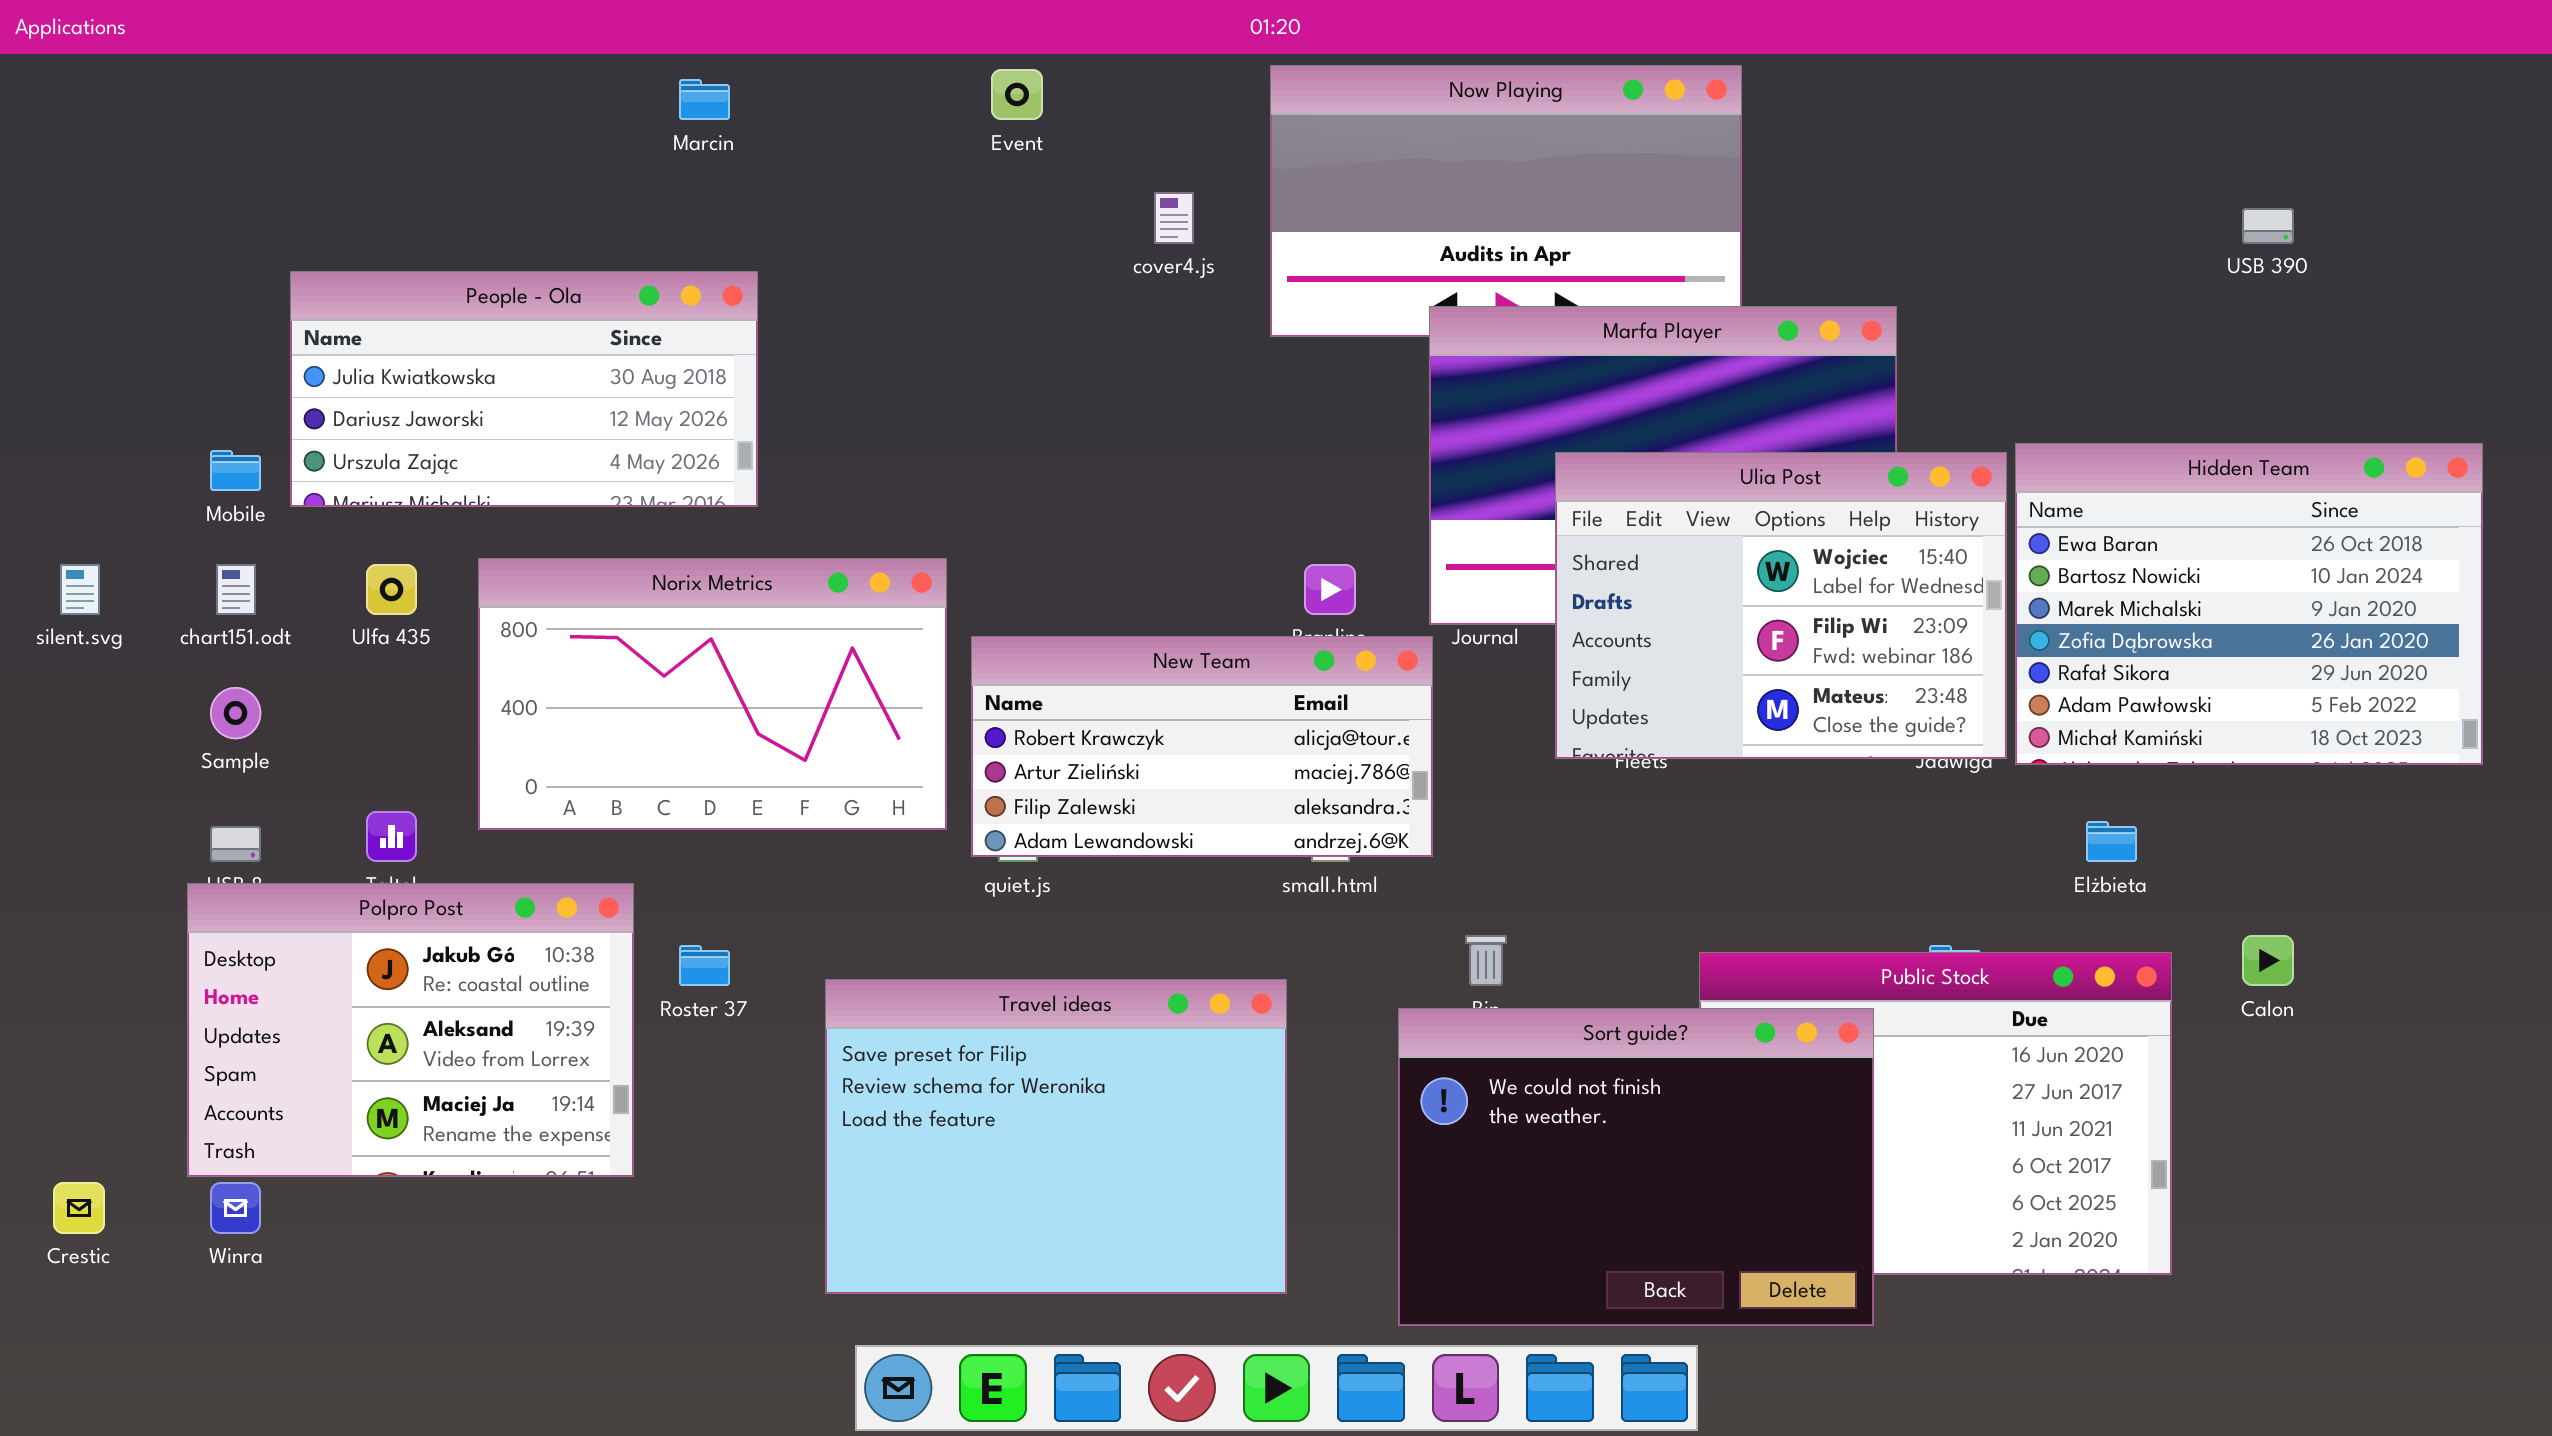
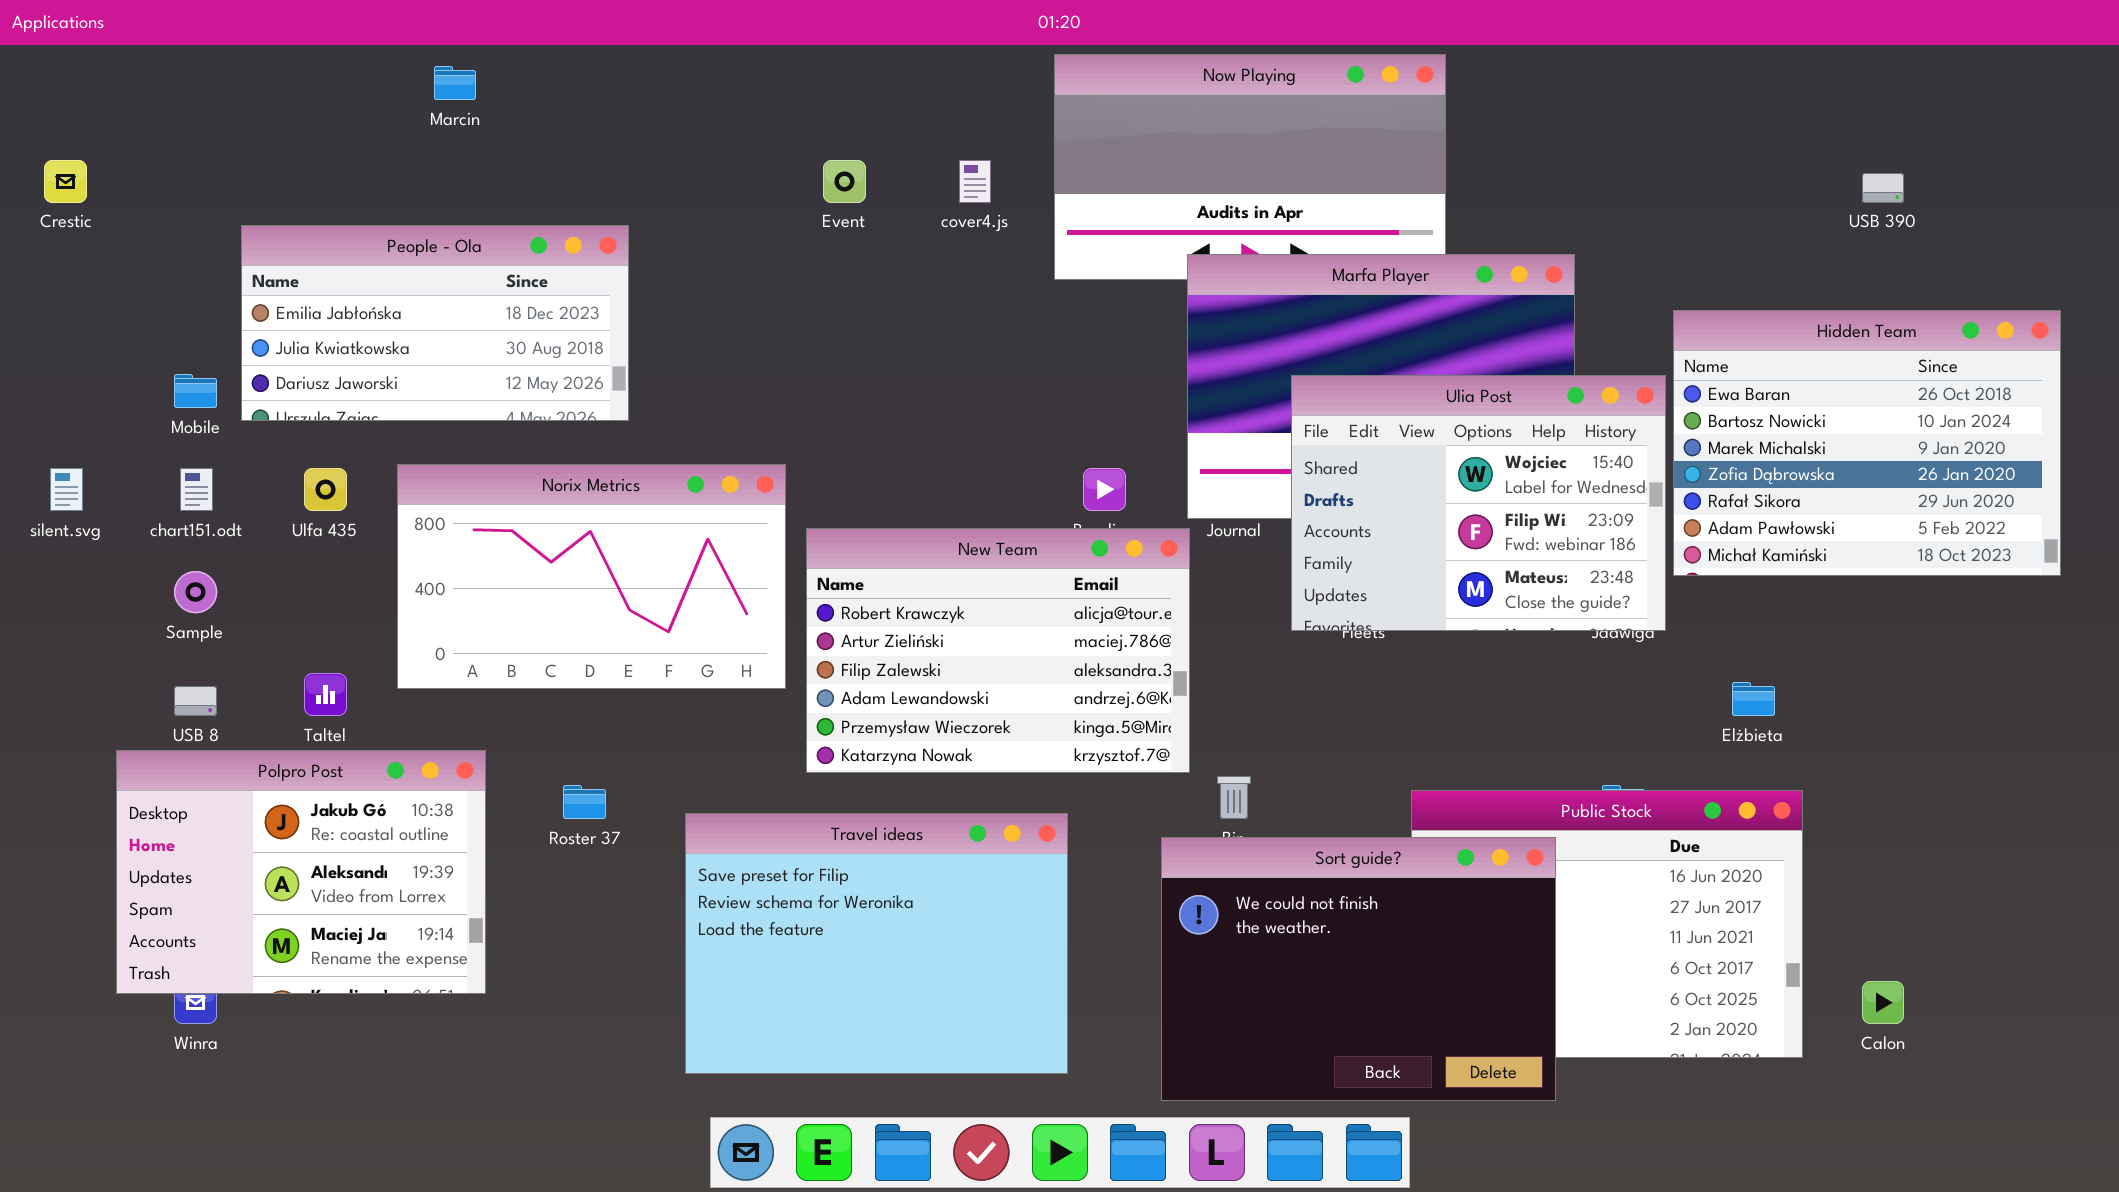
Event: [991,69,1043,120] -> [823,160,866,203], moved
Marcin: [679,79,730,120] -> [434,66,476,100], moved
People - Ola: [290,271,758,507] -> [241,225,629,421], scrolled up 1 row
Hidden Team: [2015,443,2483,765] -> [1673,310,2061,576], moved
New Team: [971,636,1433,857] -> [806,528,1190,773], resized
Polpro Post: [187,883,634,1177] -> [116,750,486,994], moved
Calon: [2242,935,2294,986] -> [1862,981,1904,1024], moved
Crestic: [53,1182,105,1234] -> [44,160,87,203], moved

